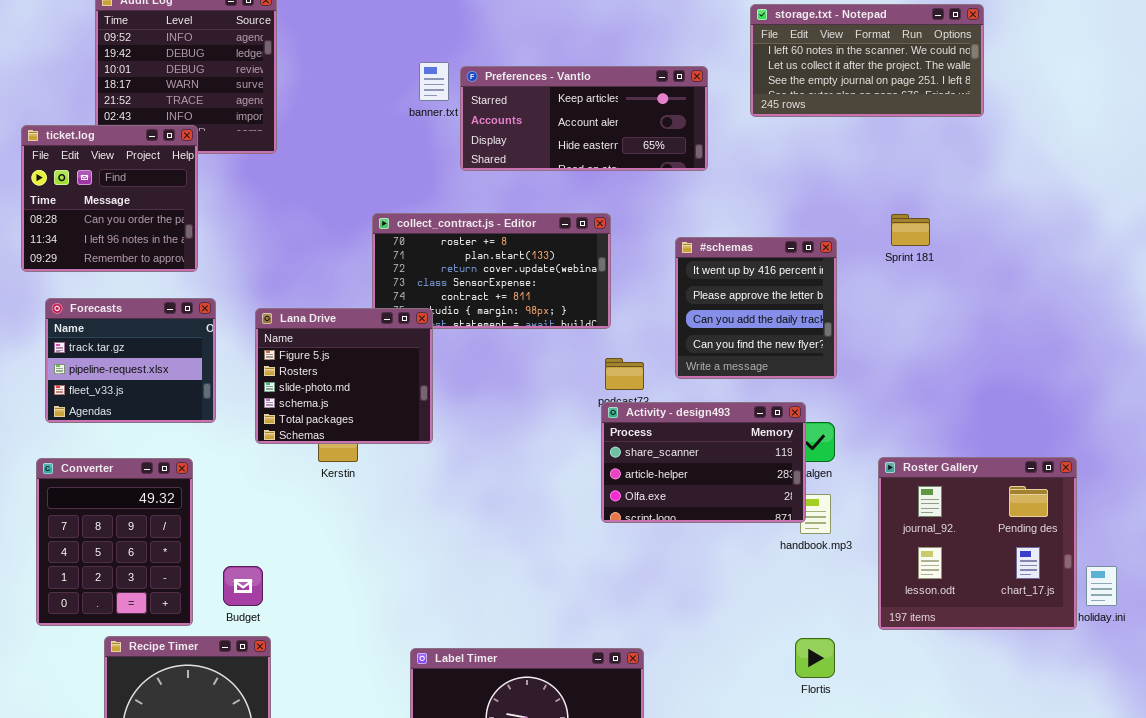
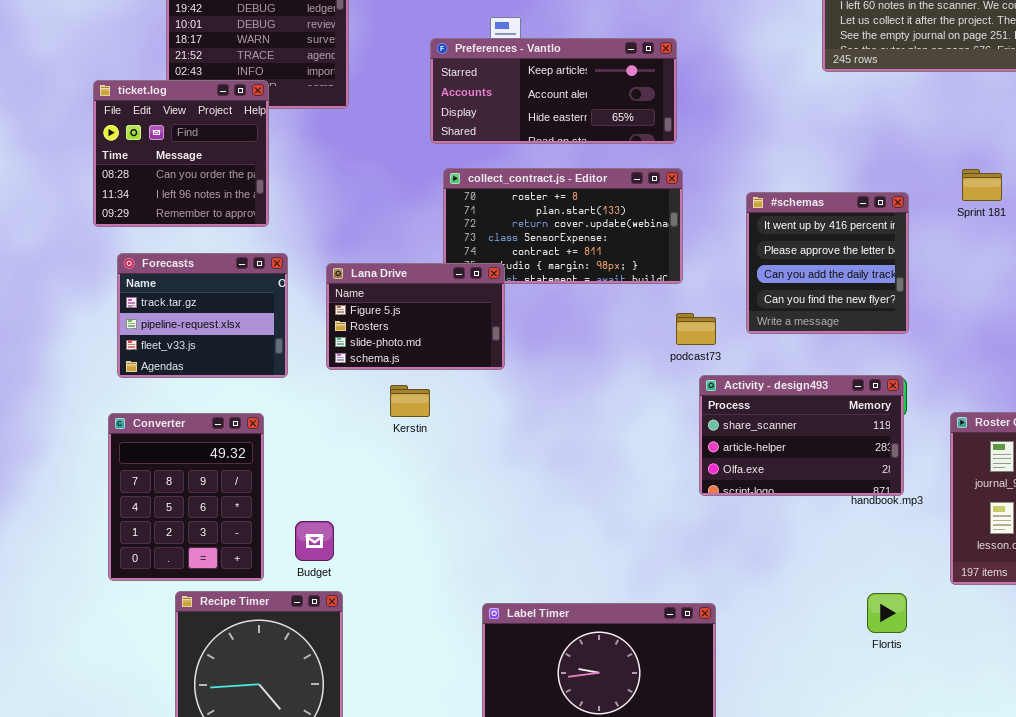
Preferences - Vantlo: [460,66,708,171] -> [430,38,677,144], moved
Lana Drive: [255,308,433,444] -> [326,263,505,370], resized
Activity - design493: [601,402,806,523] -> [699,375,904,496], moved

